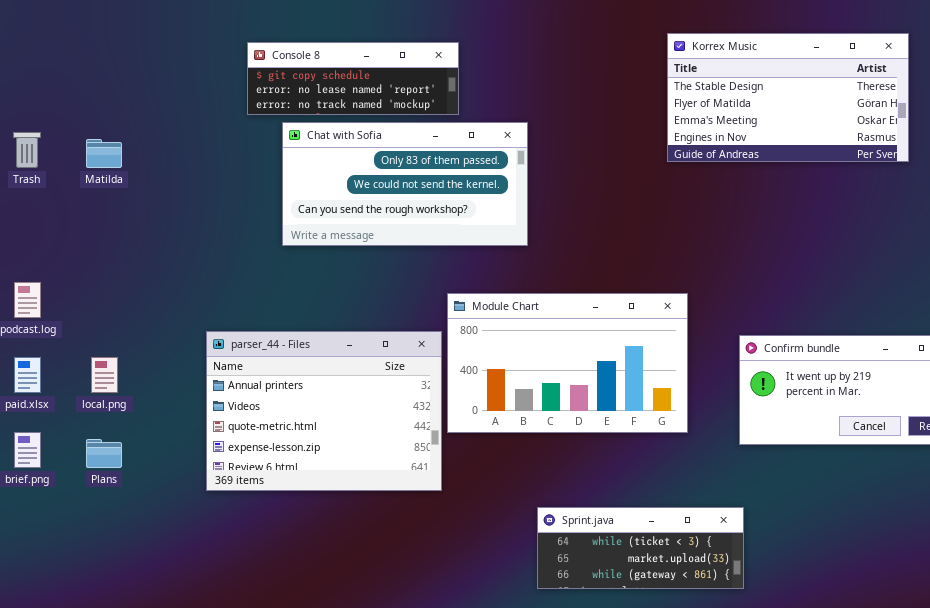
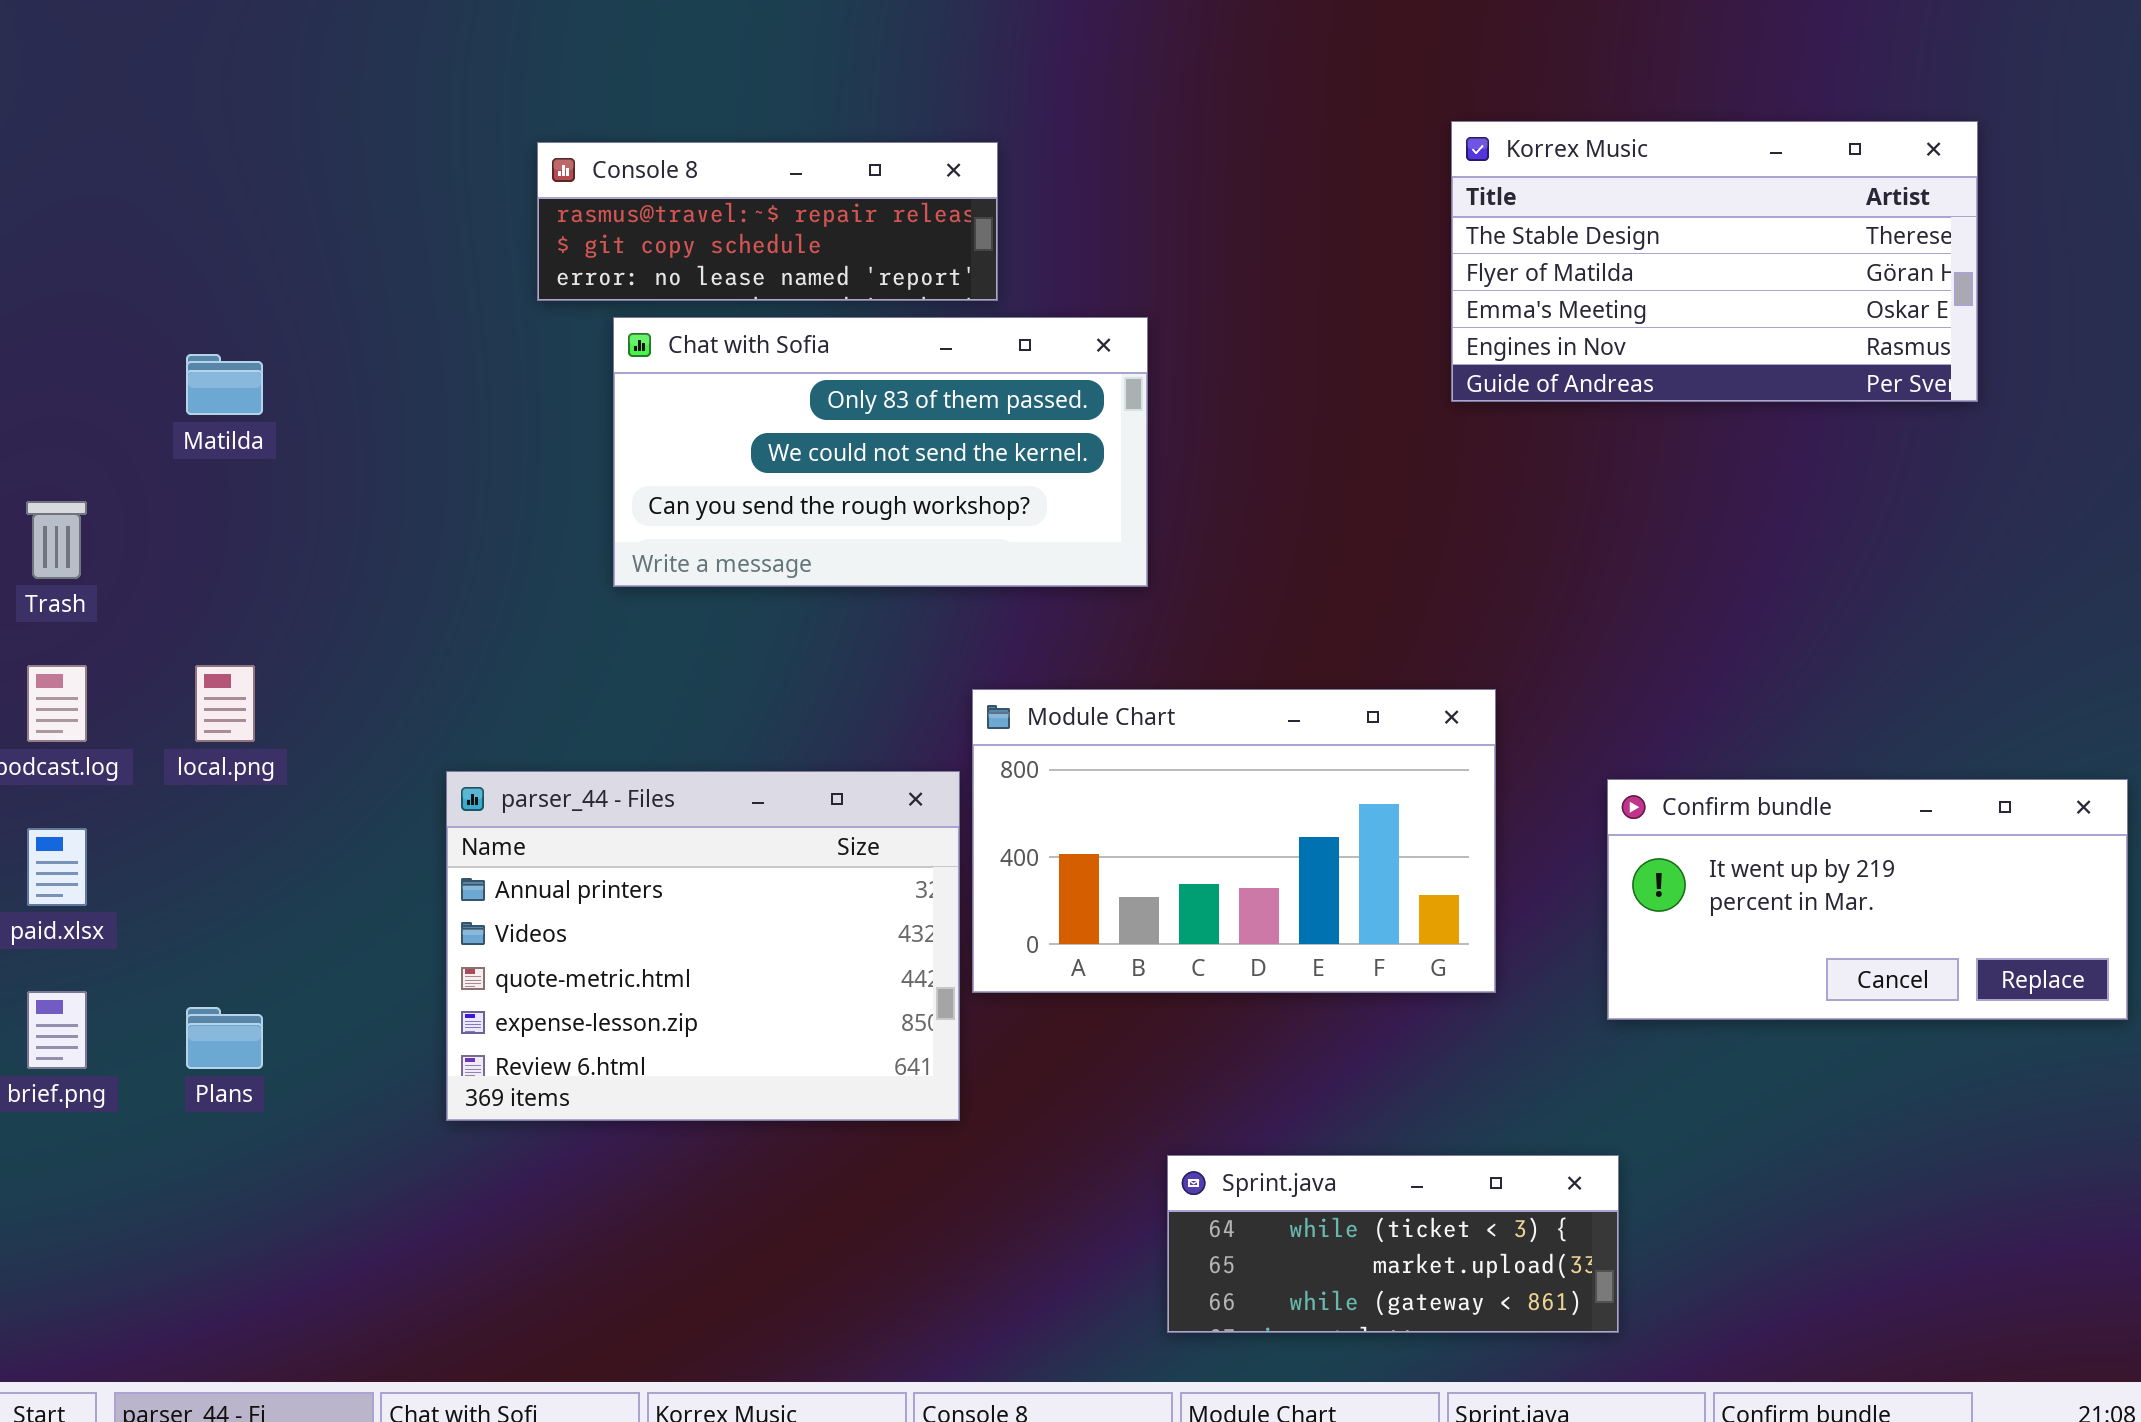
Console 8: [247,42,459,115] -> [537,142,998,301], scrolled up 1 row
Trash: [13,132,41,168] -> [26,501,87,579], moved
local.png: [91,357,118,393] -> [195,665,255,742], moved

